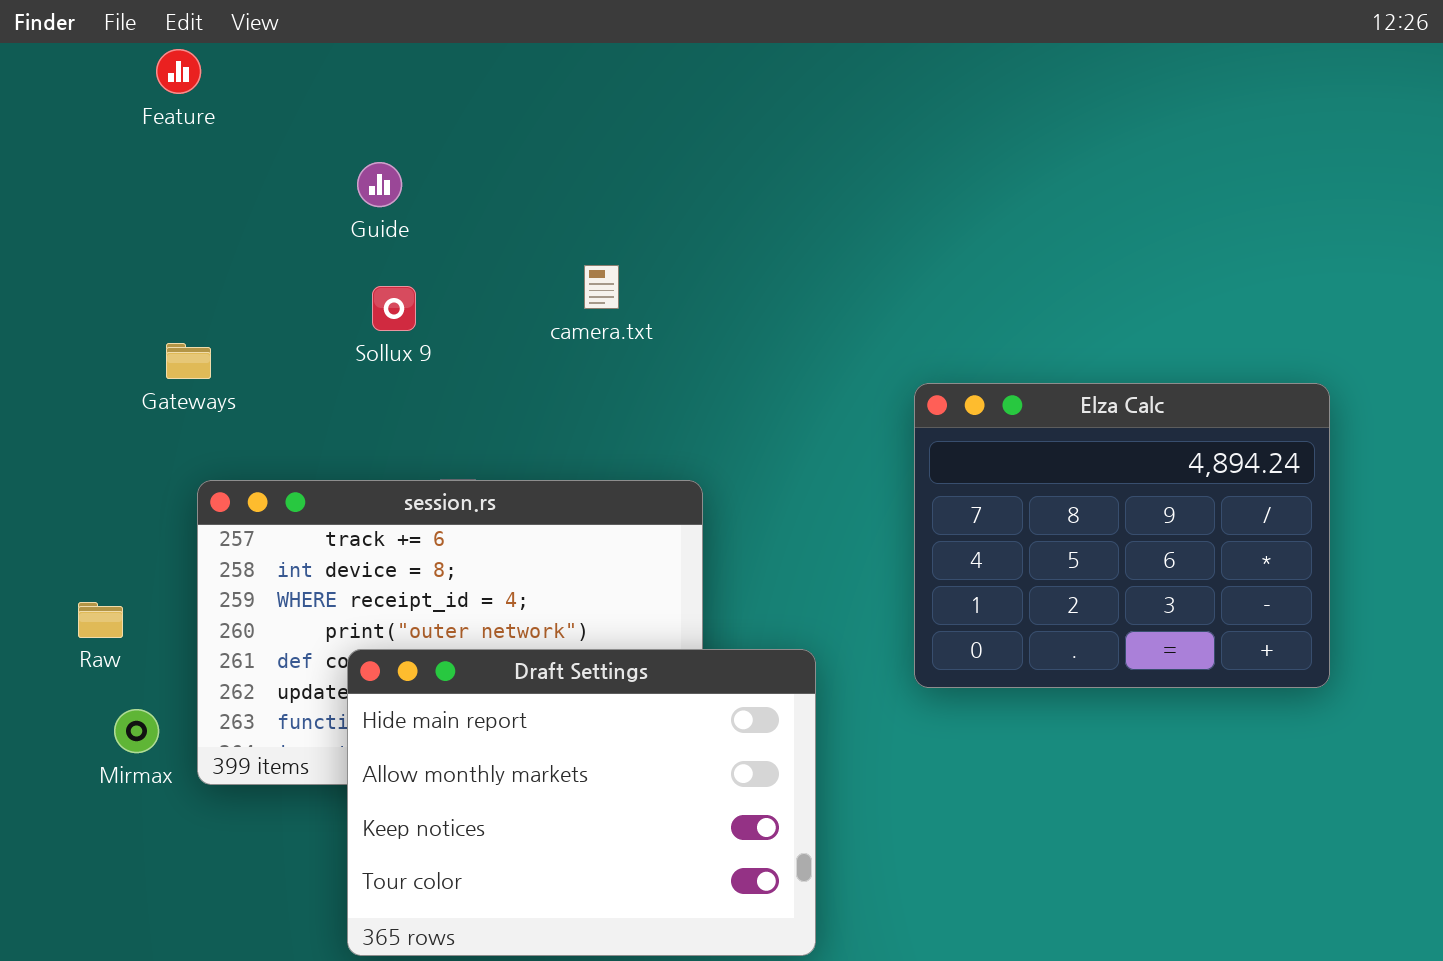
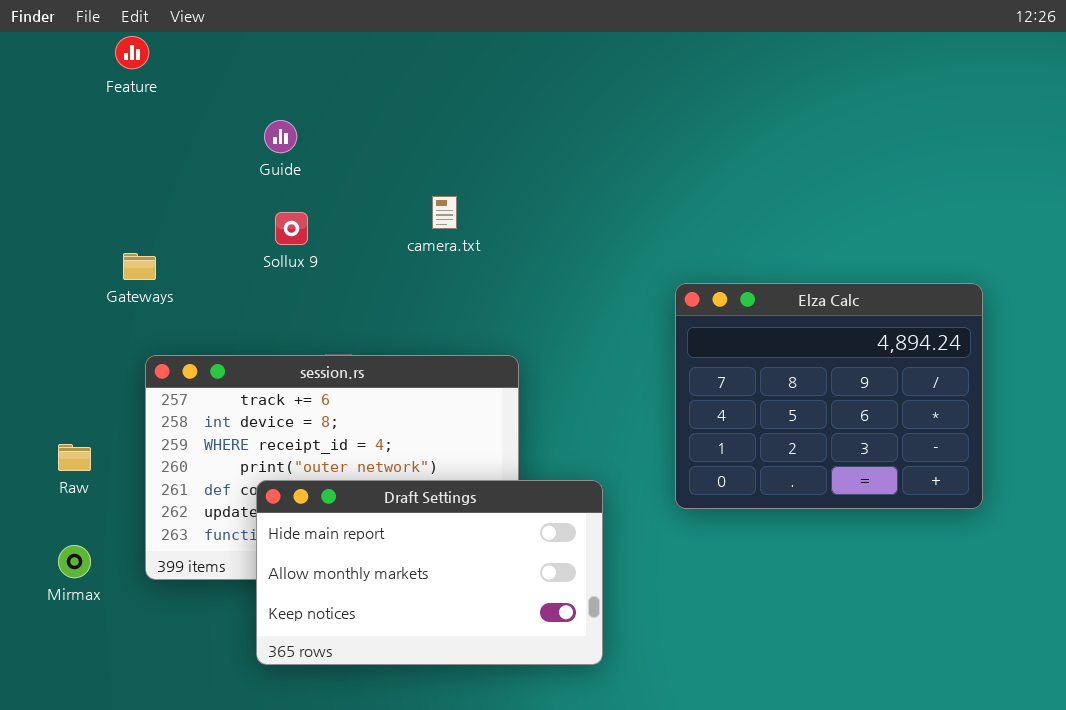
Draft Settings: [347,649,816,956] -> [256,480,603,665], resized
Mirmax: [114,709,159,753] -> [58,545,91,578], moved

